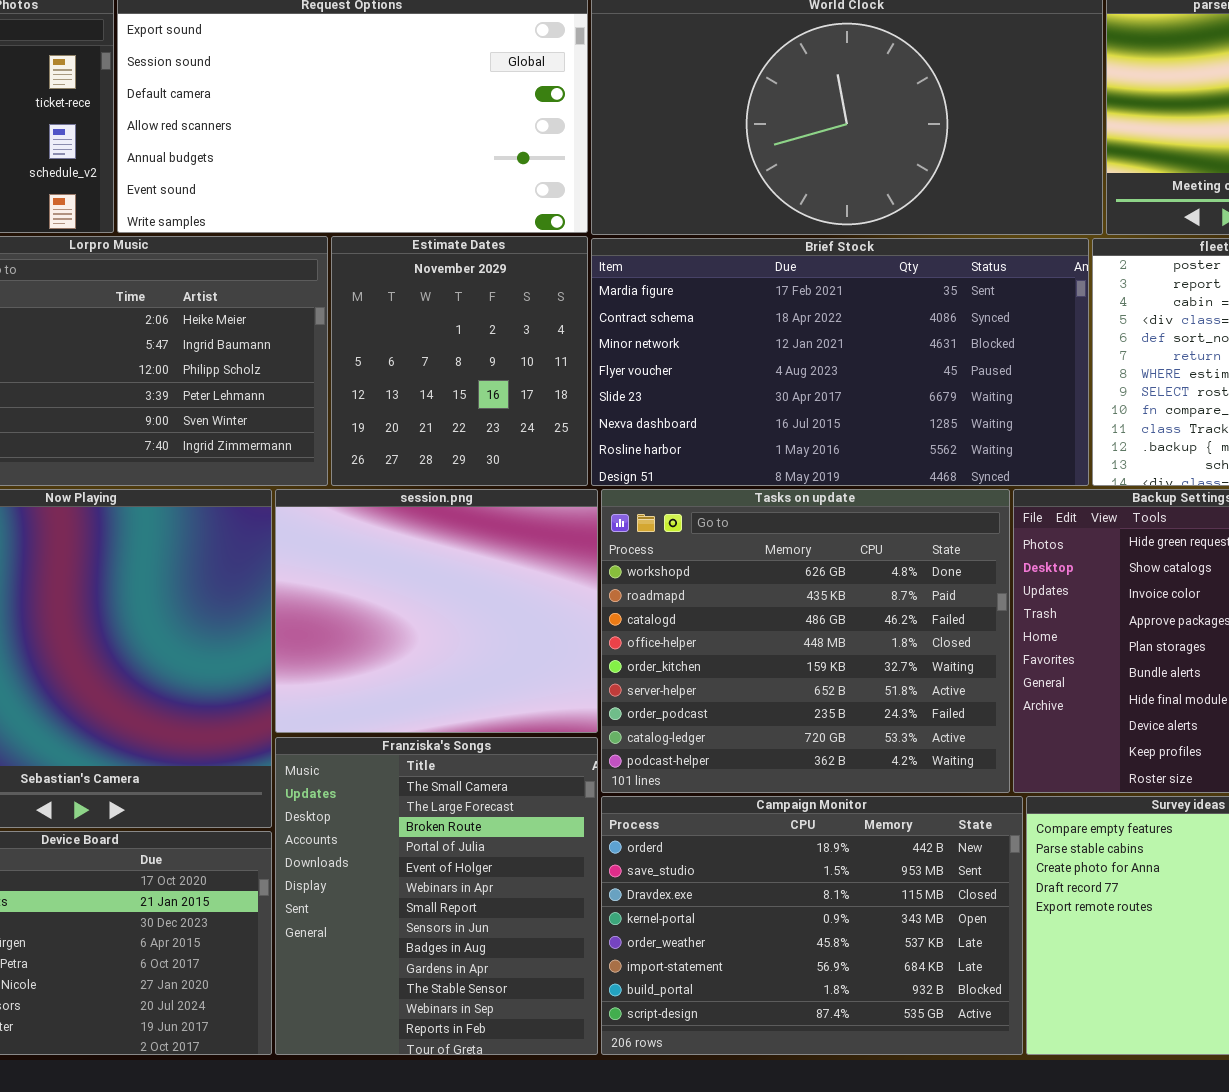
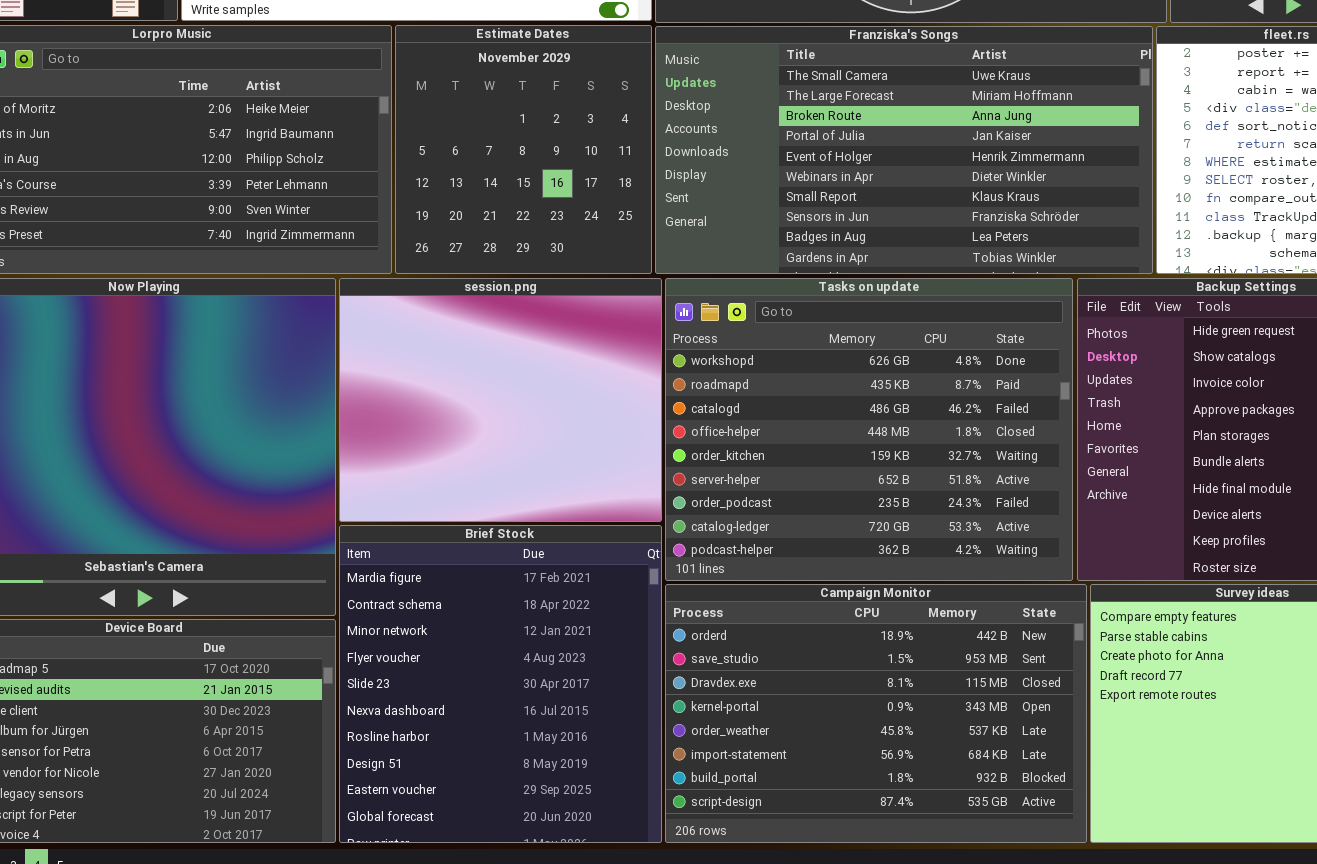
Brief Stock: [591,238,1089,486] -> [339,525,662,843], moved, resized
Franziska's Songs: [275,737,598,1055] -> [655,26,1153,274], moved, resized

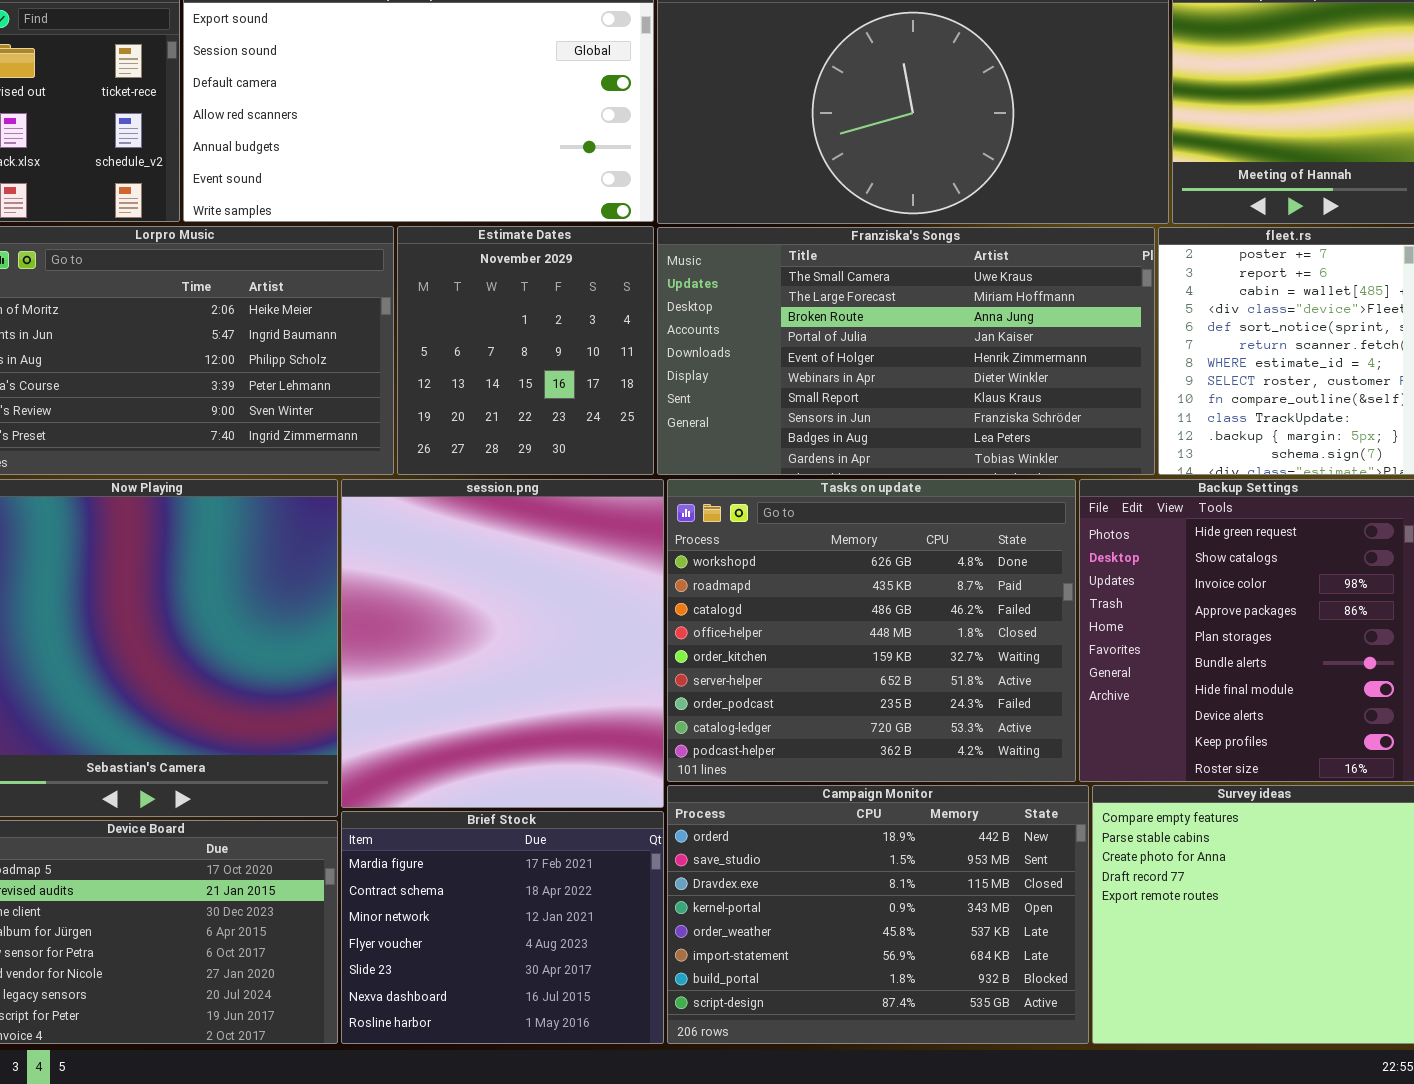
session.png: [339,278,662,522] -> [341,479,664,808], resized
Brief Stock: [339,525,662,843] -> [341,811,664,1044], resized

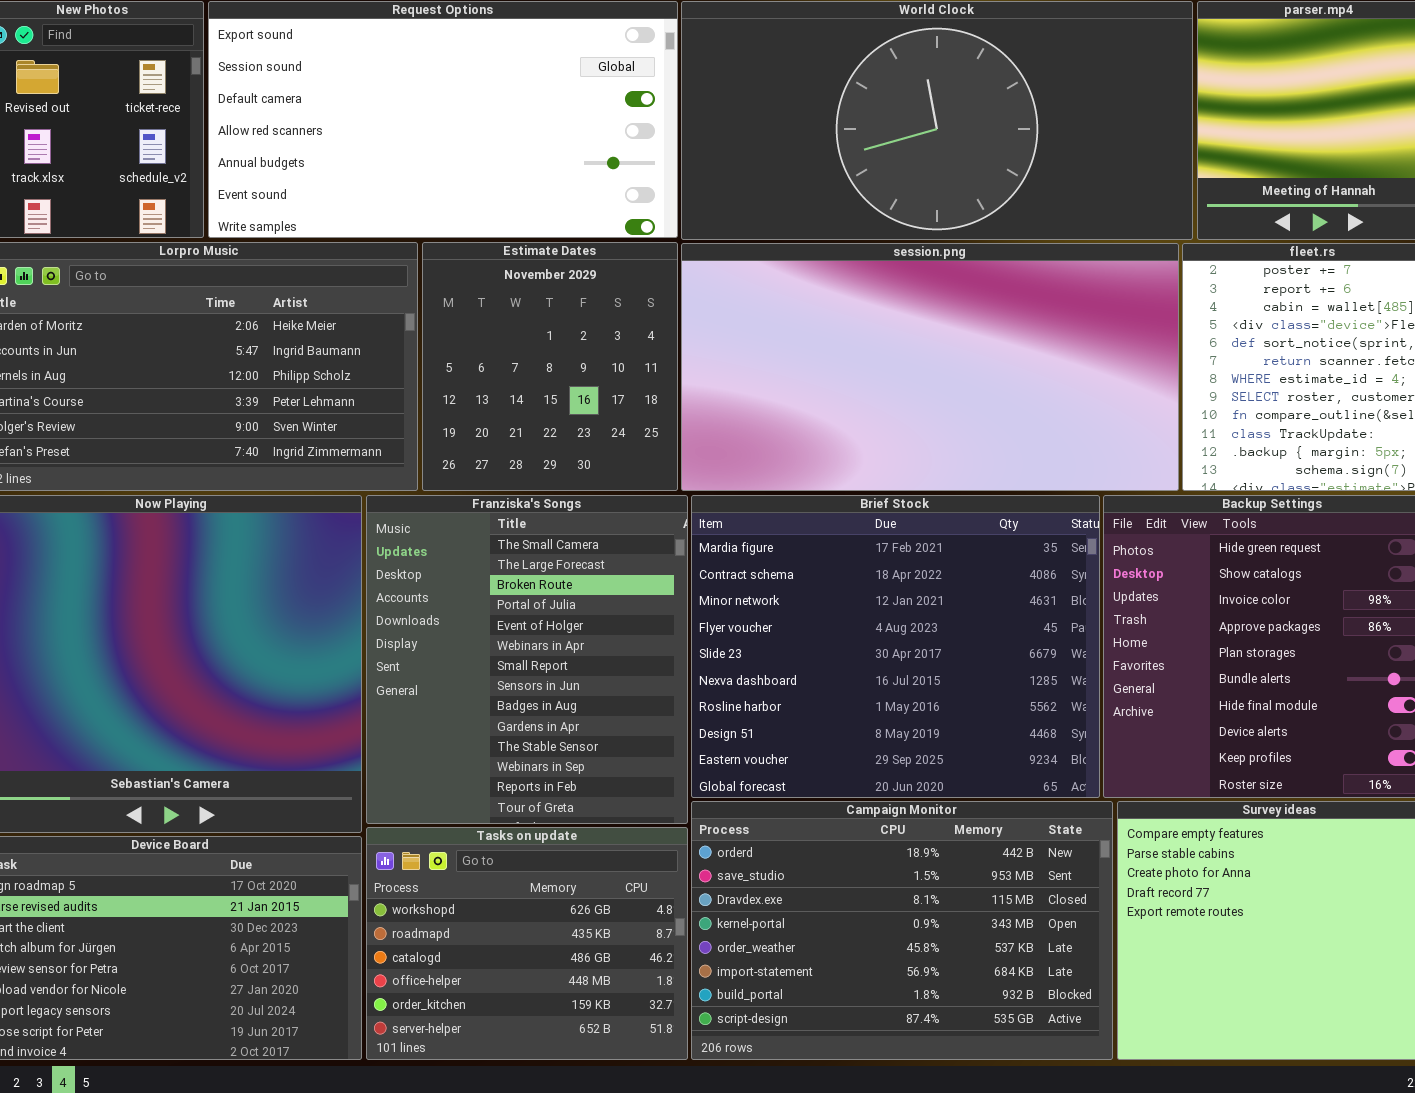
Franziska's Songs: [657,227,1155,475] -> [366,495,688,824], moved, resized
session.png: [341,479,664,808] -> [681,243,1179,491], moved, resized
Tasks on update: [667,479,1076,782] -> [366,827,688,1060], moved, resized
Brief Stock: [341,811,664,1044] -> [691,495,1100,798], moved, resized

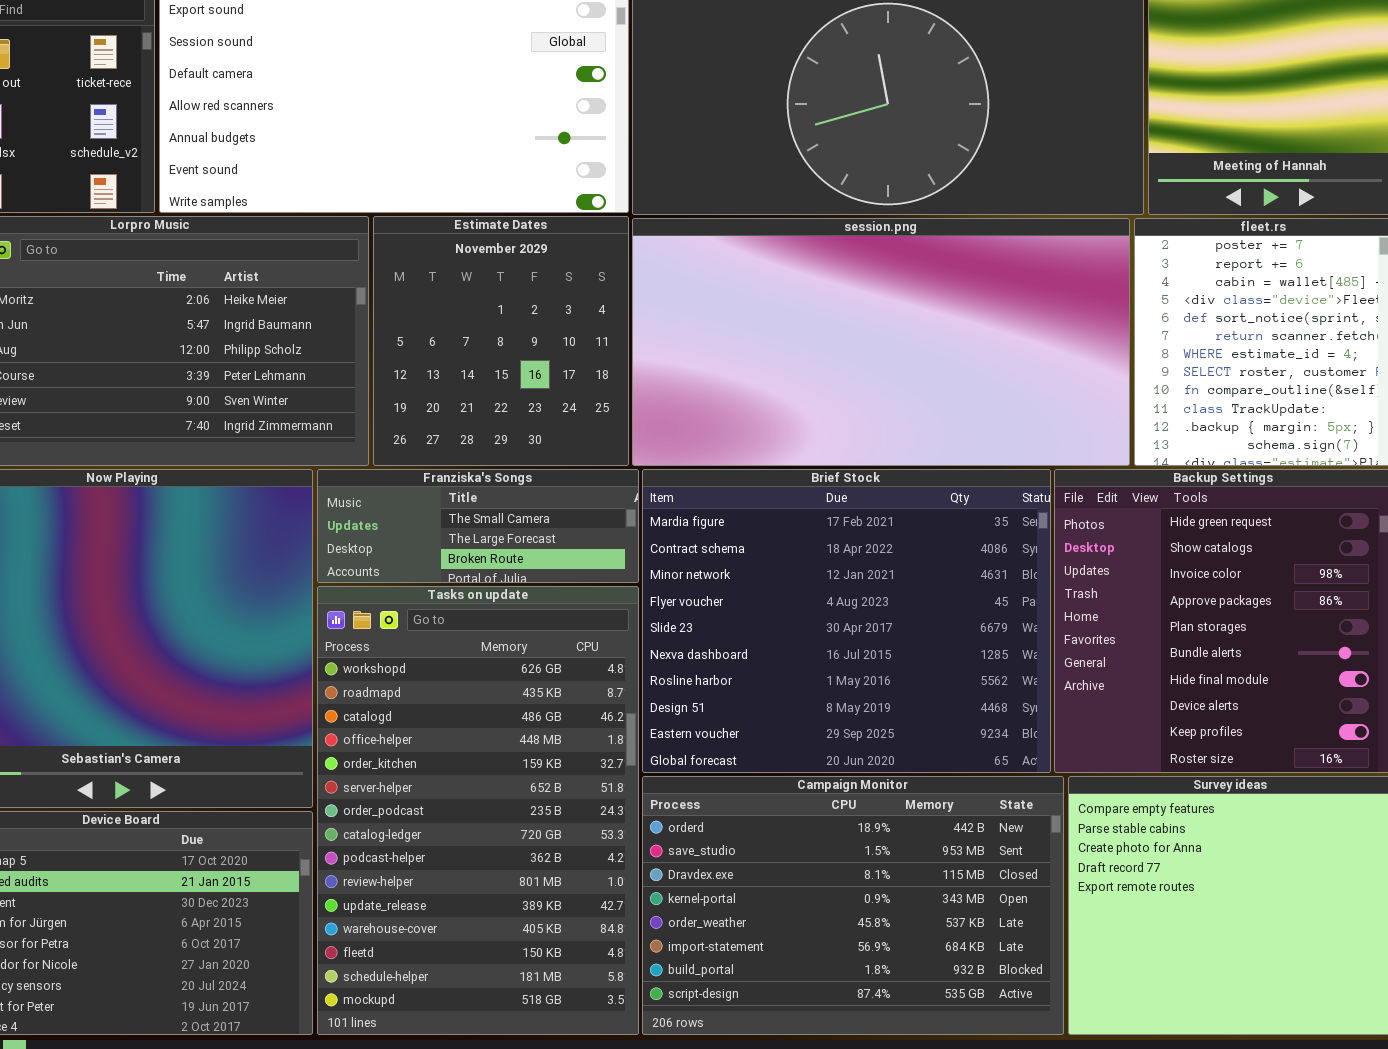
Franziska's Songs: [366,495,688,824] -> [317,469,639,583], resized
Tasks on update: [366,827,688,1060] -> [317,586,639,1035], resized

